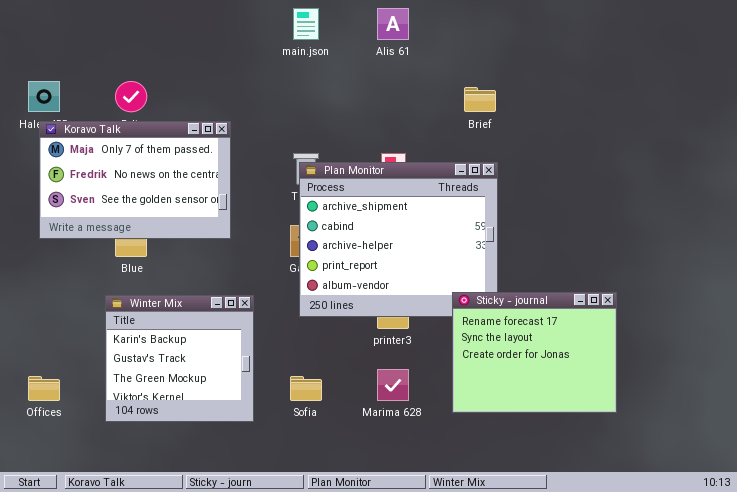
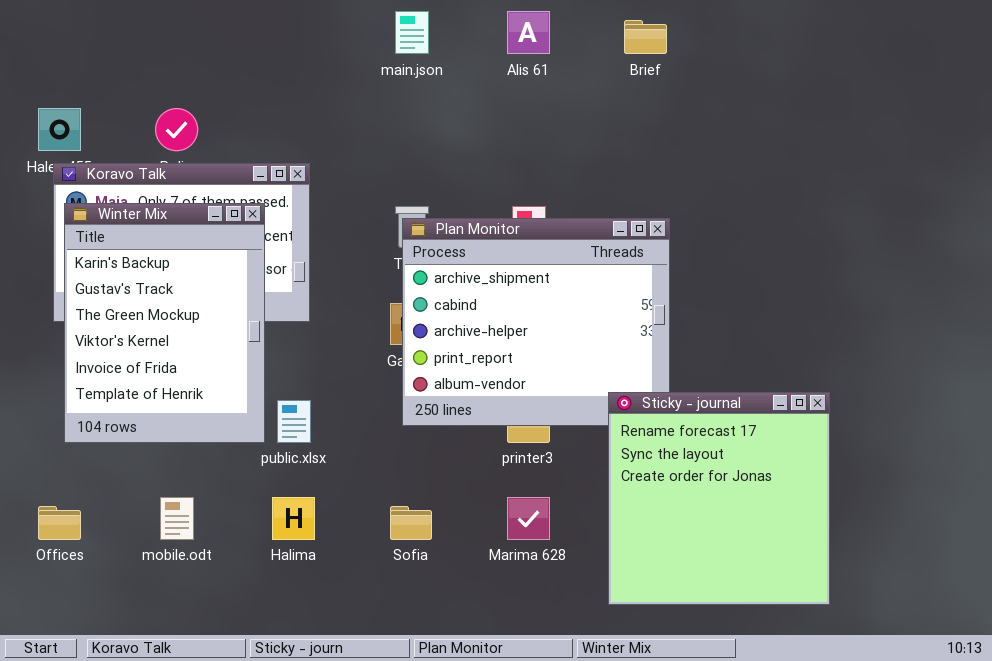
Brief: [464,87,496,112] -> [624,20,667,54], moved
Sticky - journal: [452,292,617,413] -> [608,392,830,605], resized
Winter Mix: [105,295,254,422] -> [64,203,265,443], moved, resized

